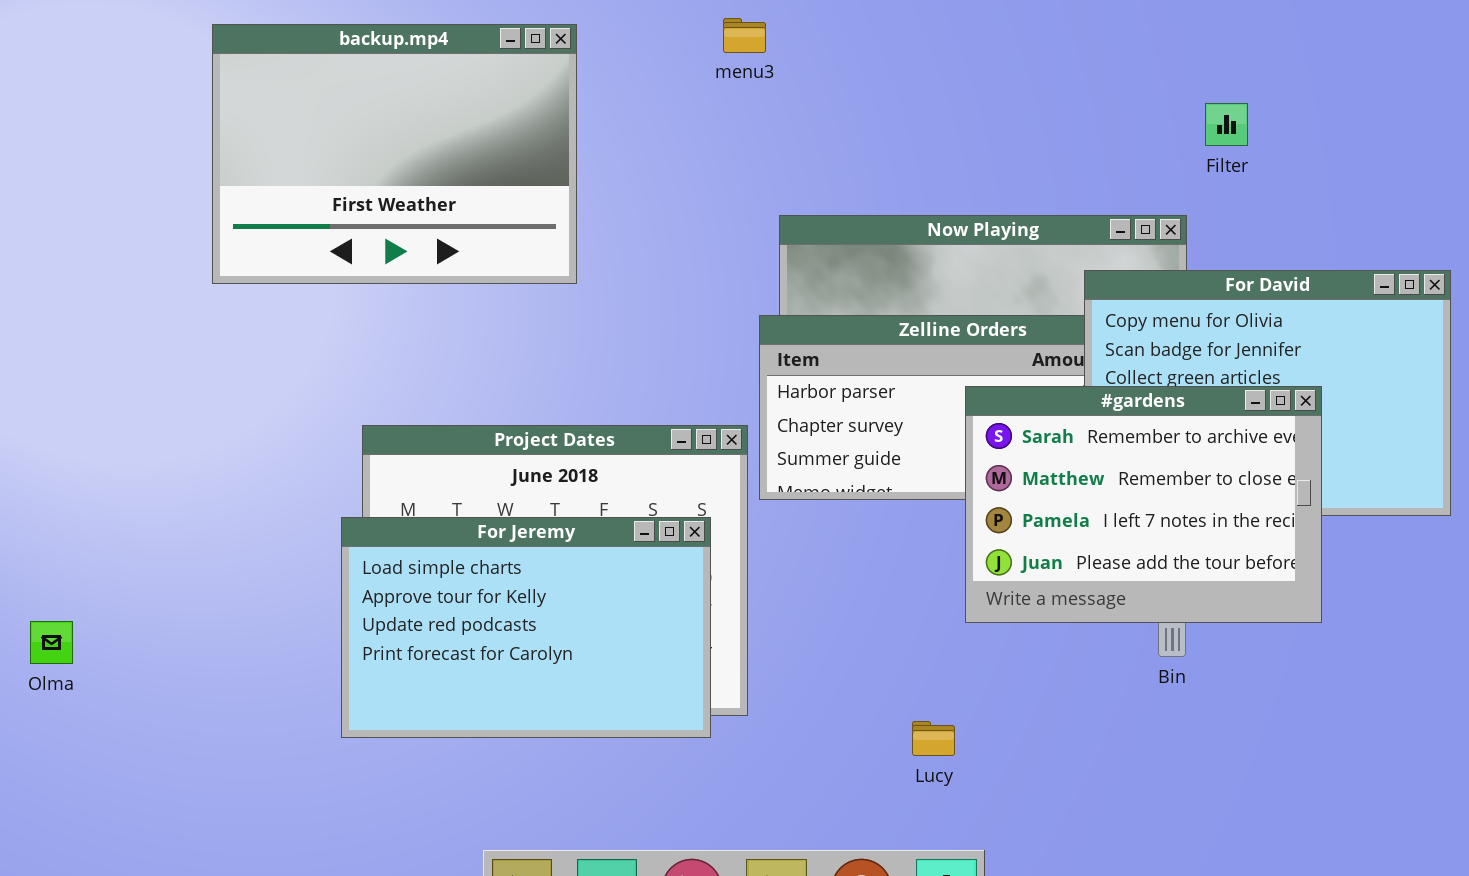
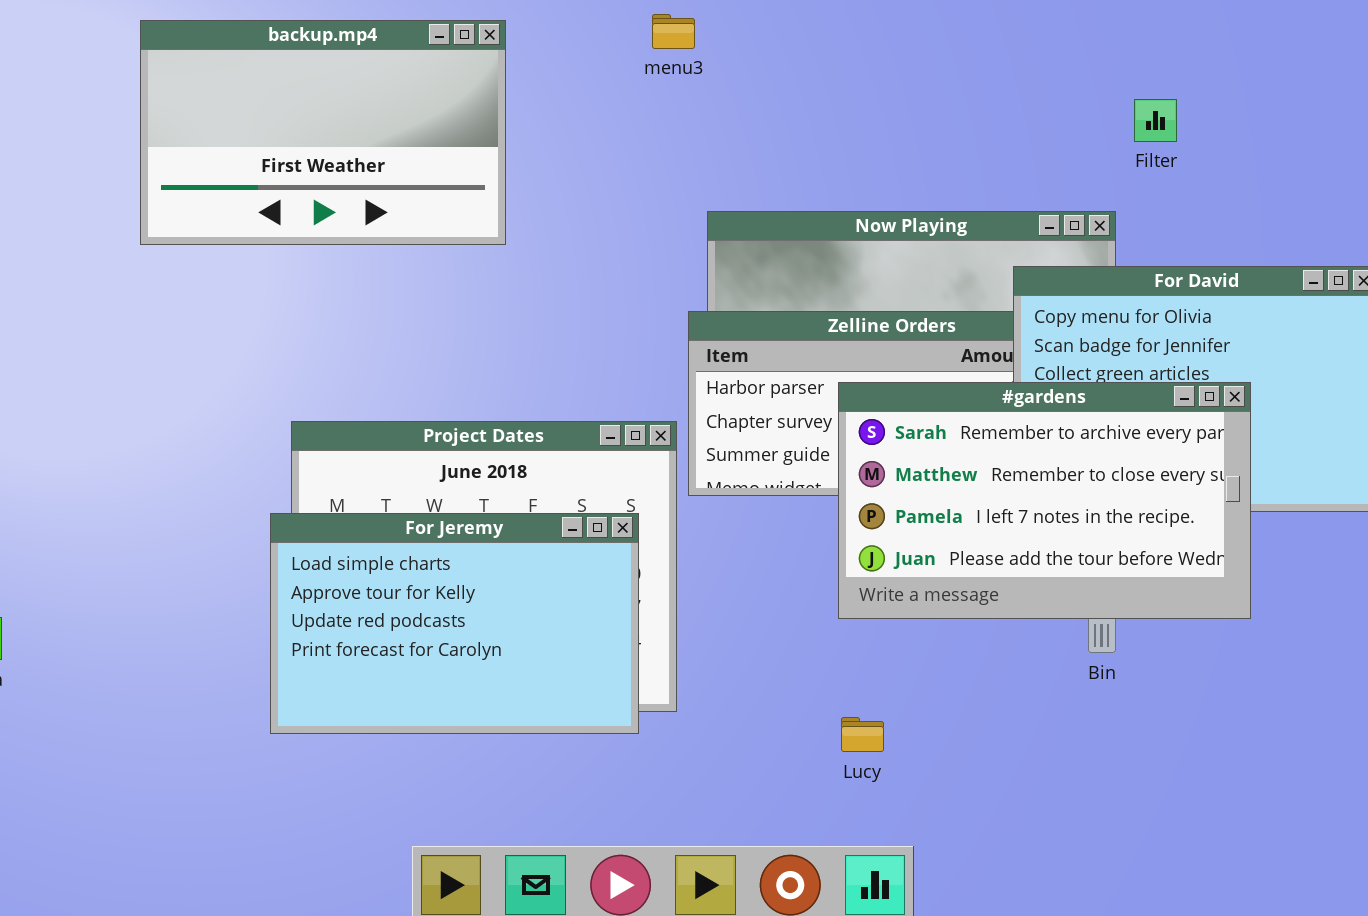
backup.mp4: [212,24,577,284] -> [140,20,506,245], resized
#gardens: [965,386,1322,623] -> [838,382,1251,619], resized

